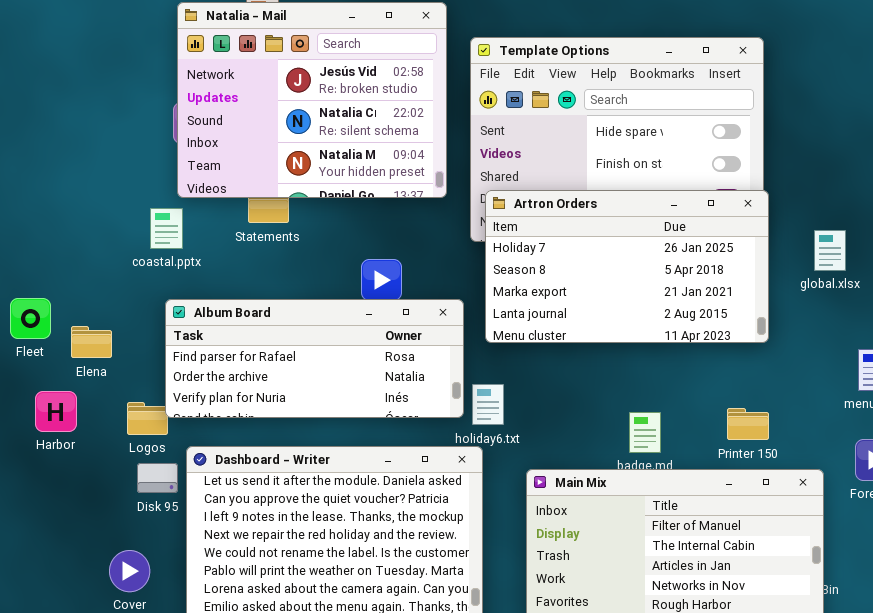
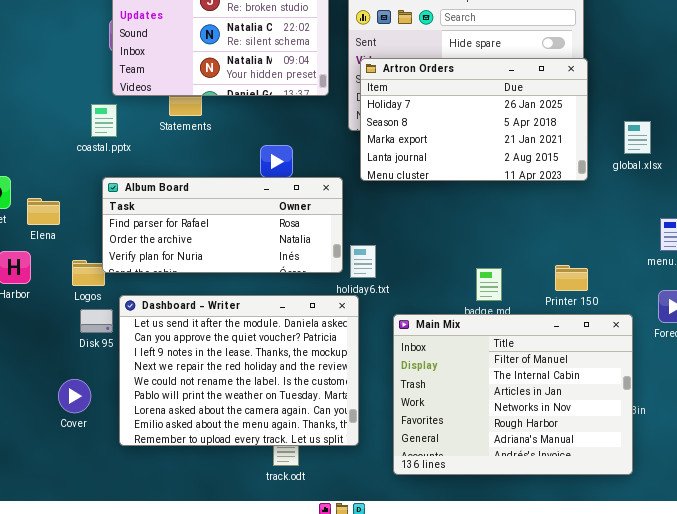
Artron Orders: [485,190,769,343] -> [360,58,588,181], moved

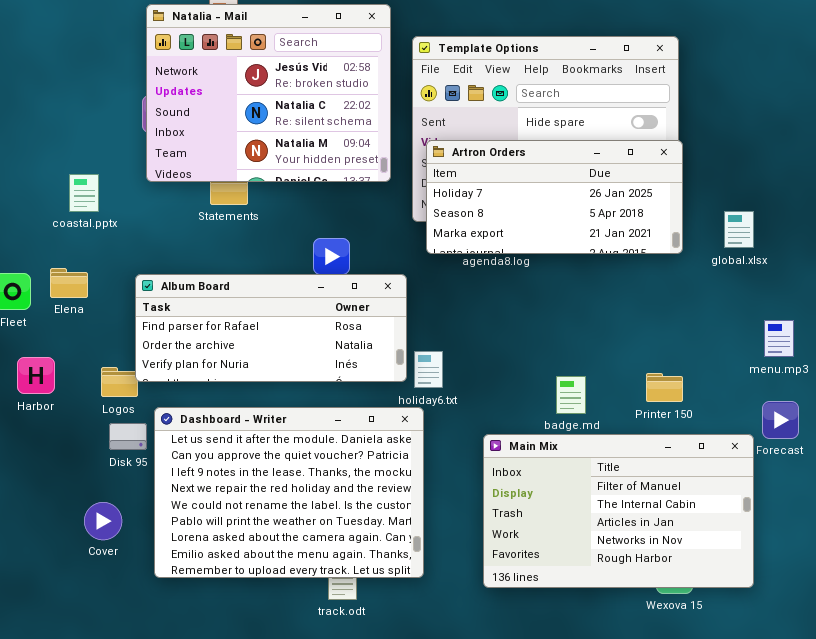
Artron Orders: [360,58,588,181] -> [426,140,683,254], resized
coastal.pptx: [91,104,117,137] -> [69,174,99,212], moved
Elena: [27,198,60,225] -> [50,268,88,298], moved
Main Mix: [393,314,633,475] -> [483,434,754,588], moved, resized

